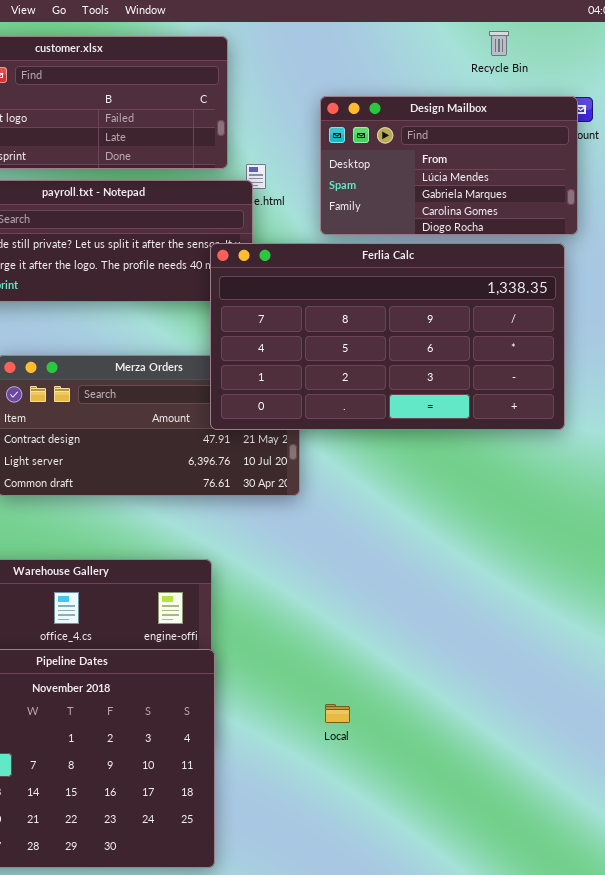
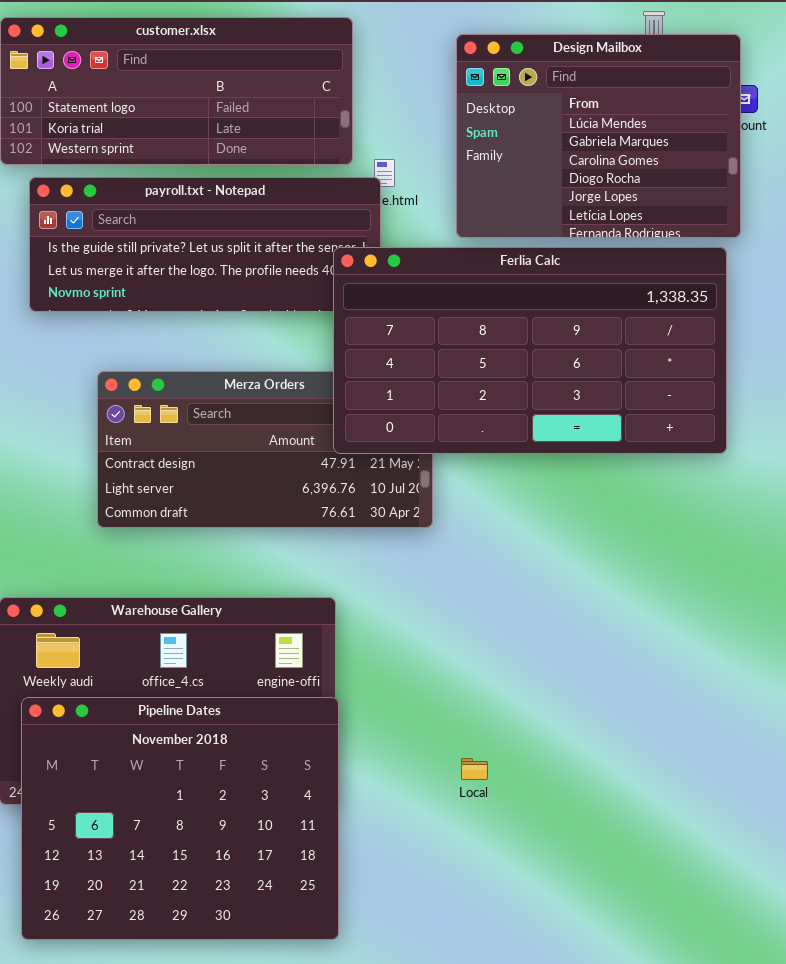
Design Mailbox: [320,96,578,235] -> [456,34,741,238], resized

